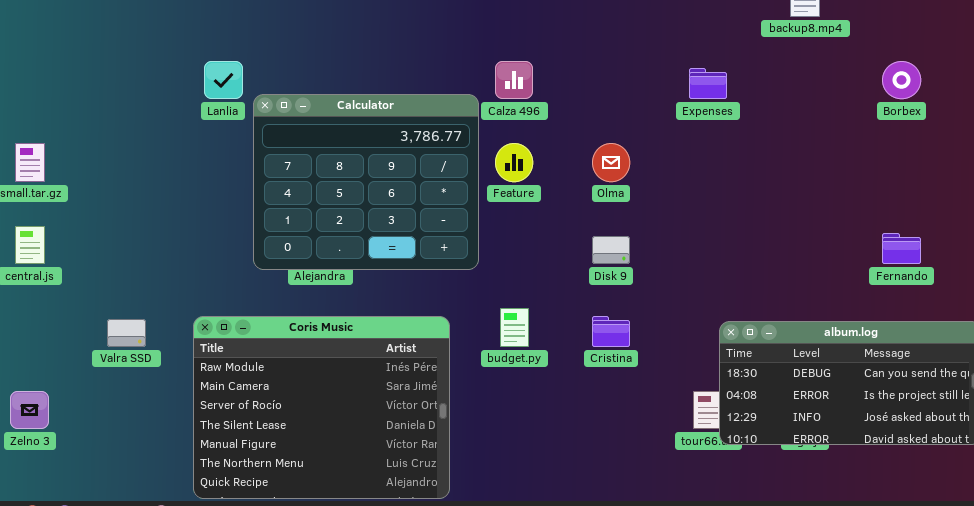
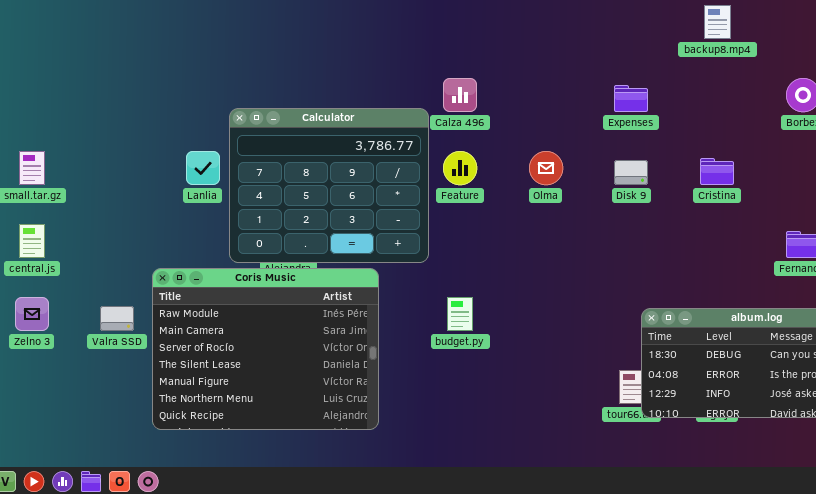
Lanlia: [204,61,243,99] -> [186,151,220,185], moved
Disk 9: [592,236,630,264] -> [614,160,648,185], moved
Coris Music: [193,316,450,499] -> [152,268,379,430], moved
Cristina: [592,316,630,347] -> [700,158,734,185], moved
Zelno 3: [10,391,49,429] -> [15,297,49,331], moved

